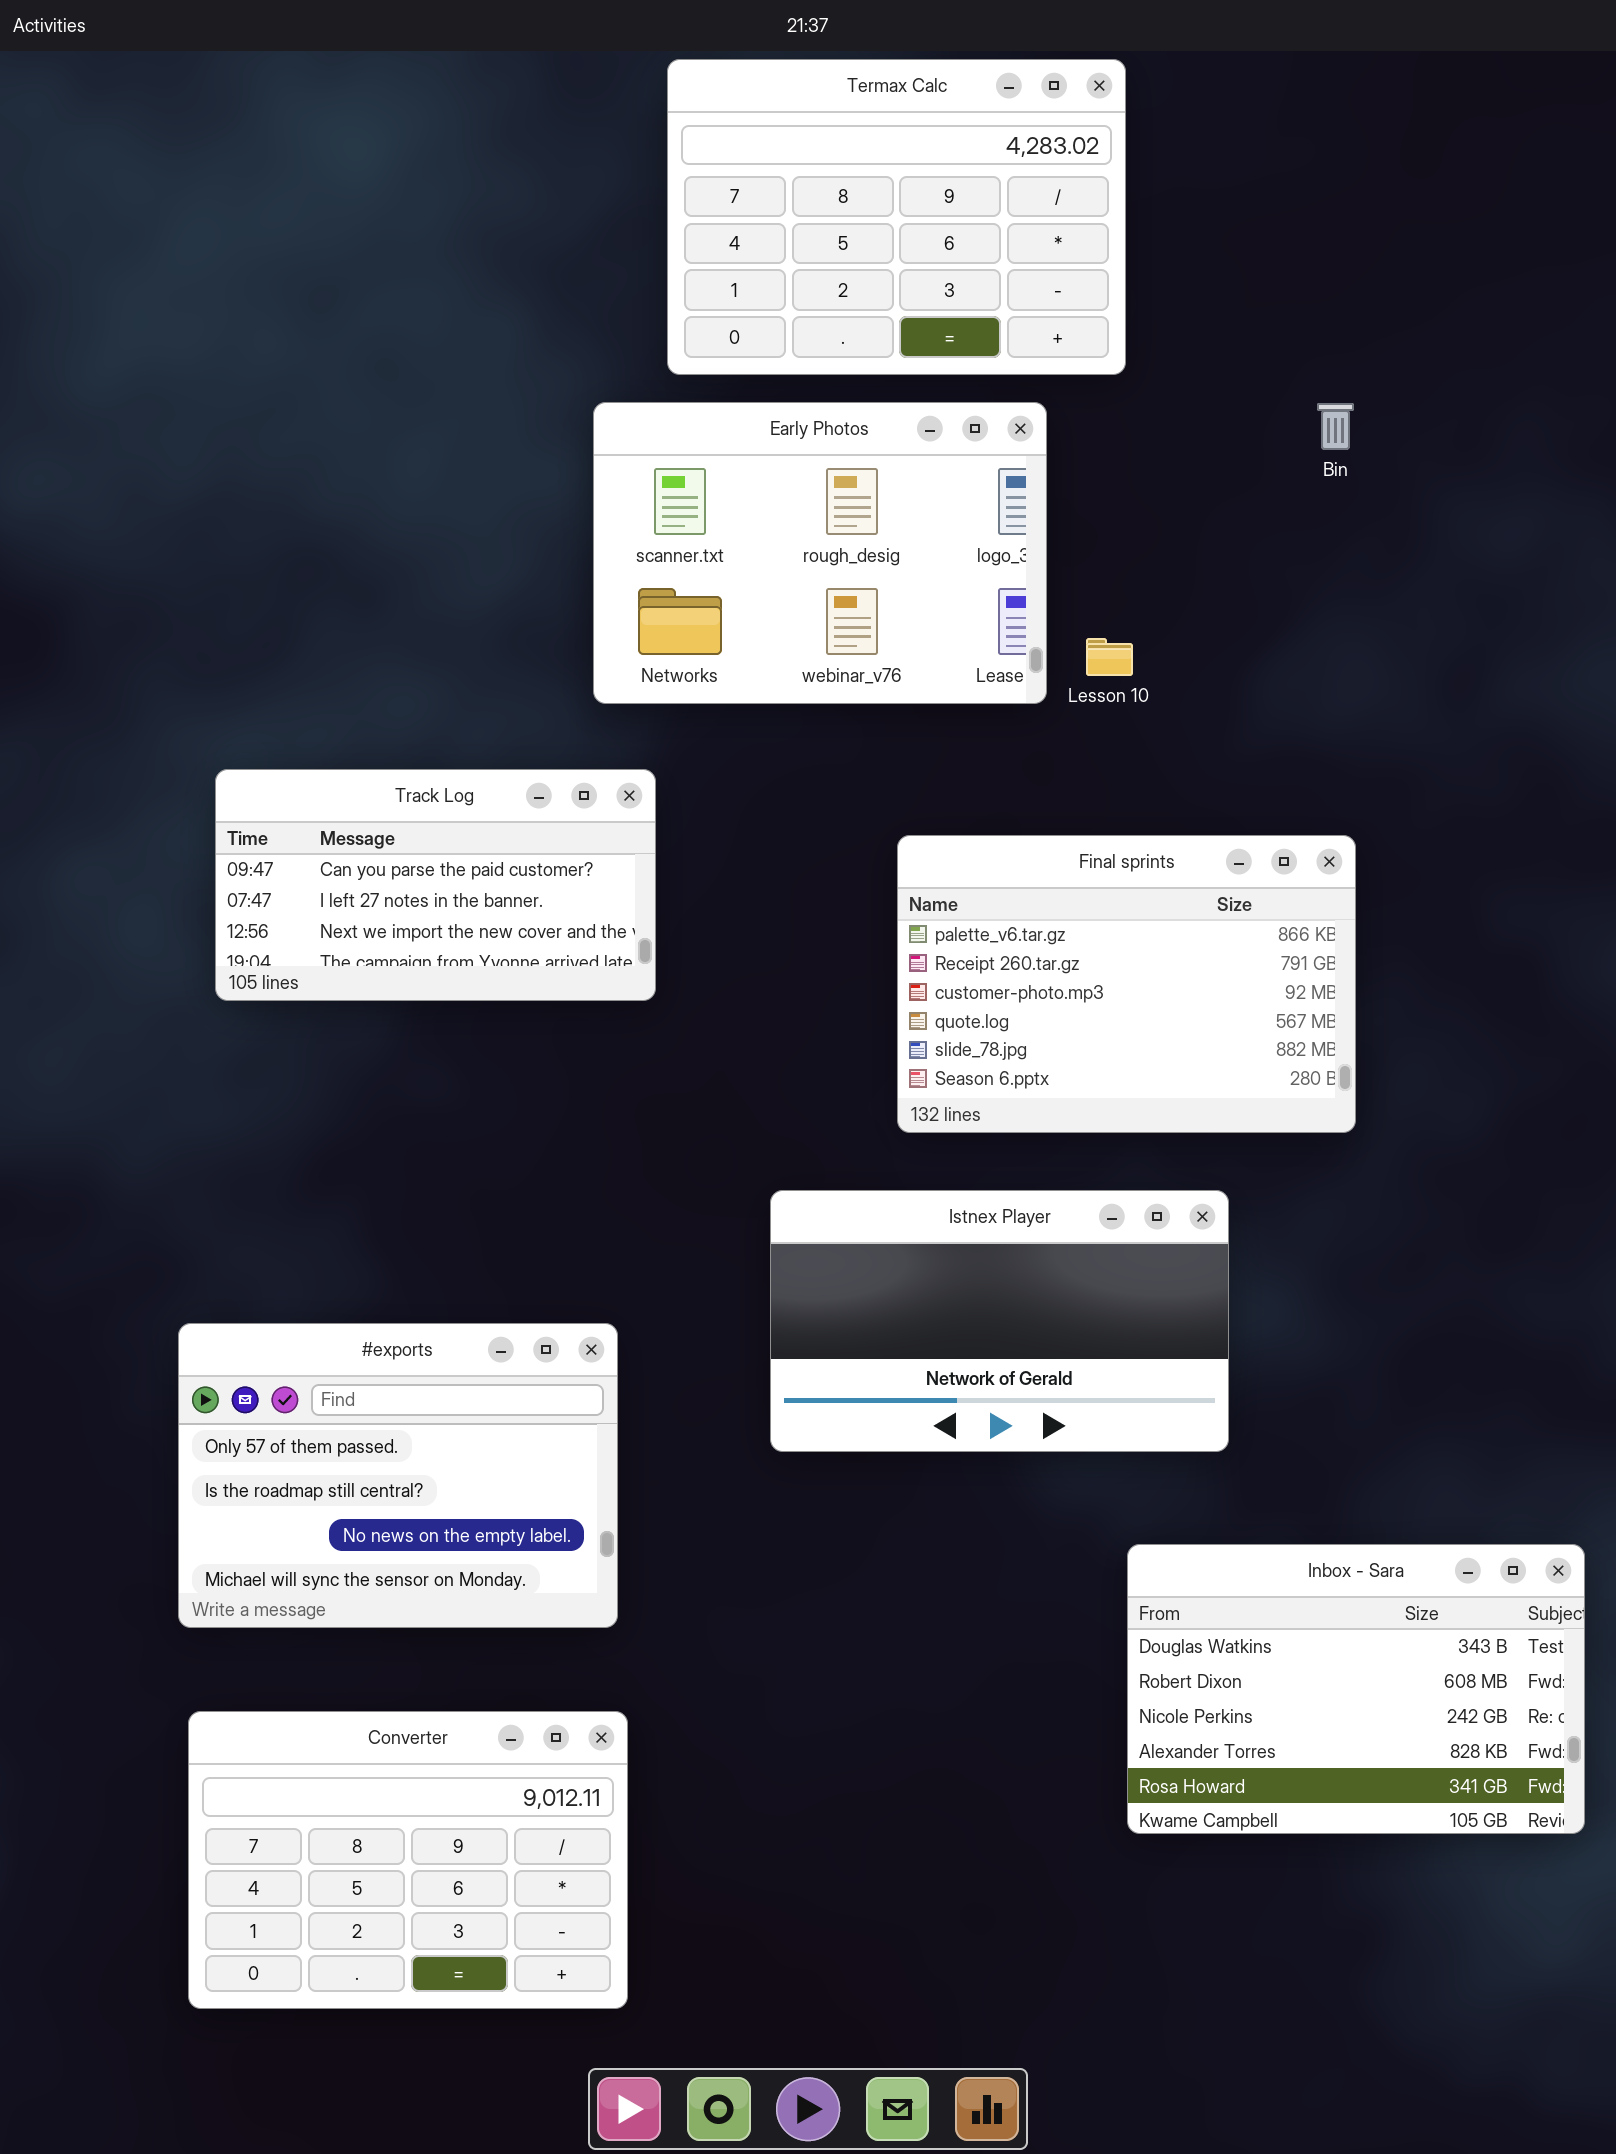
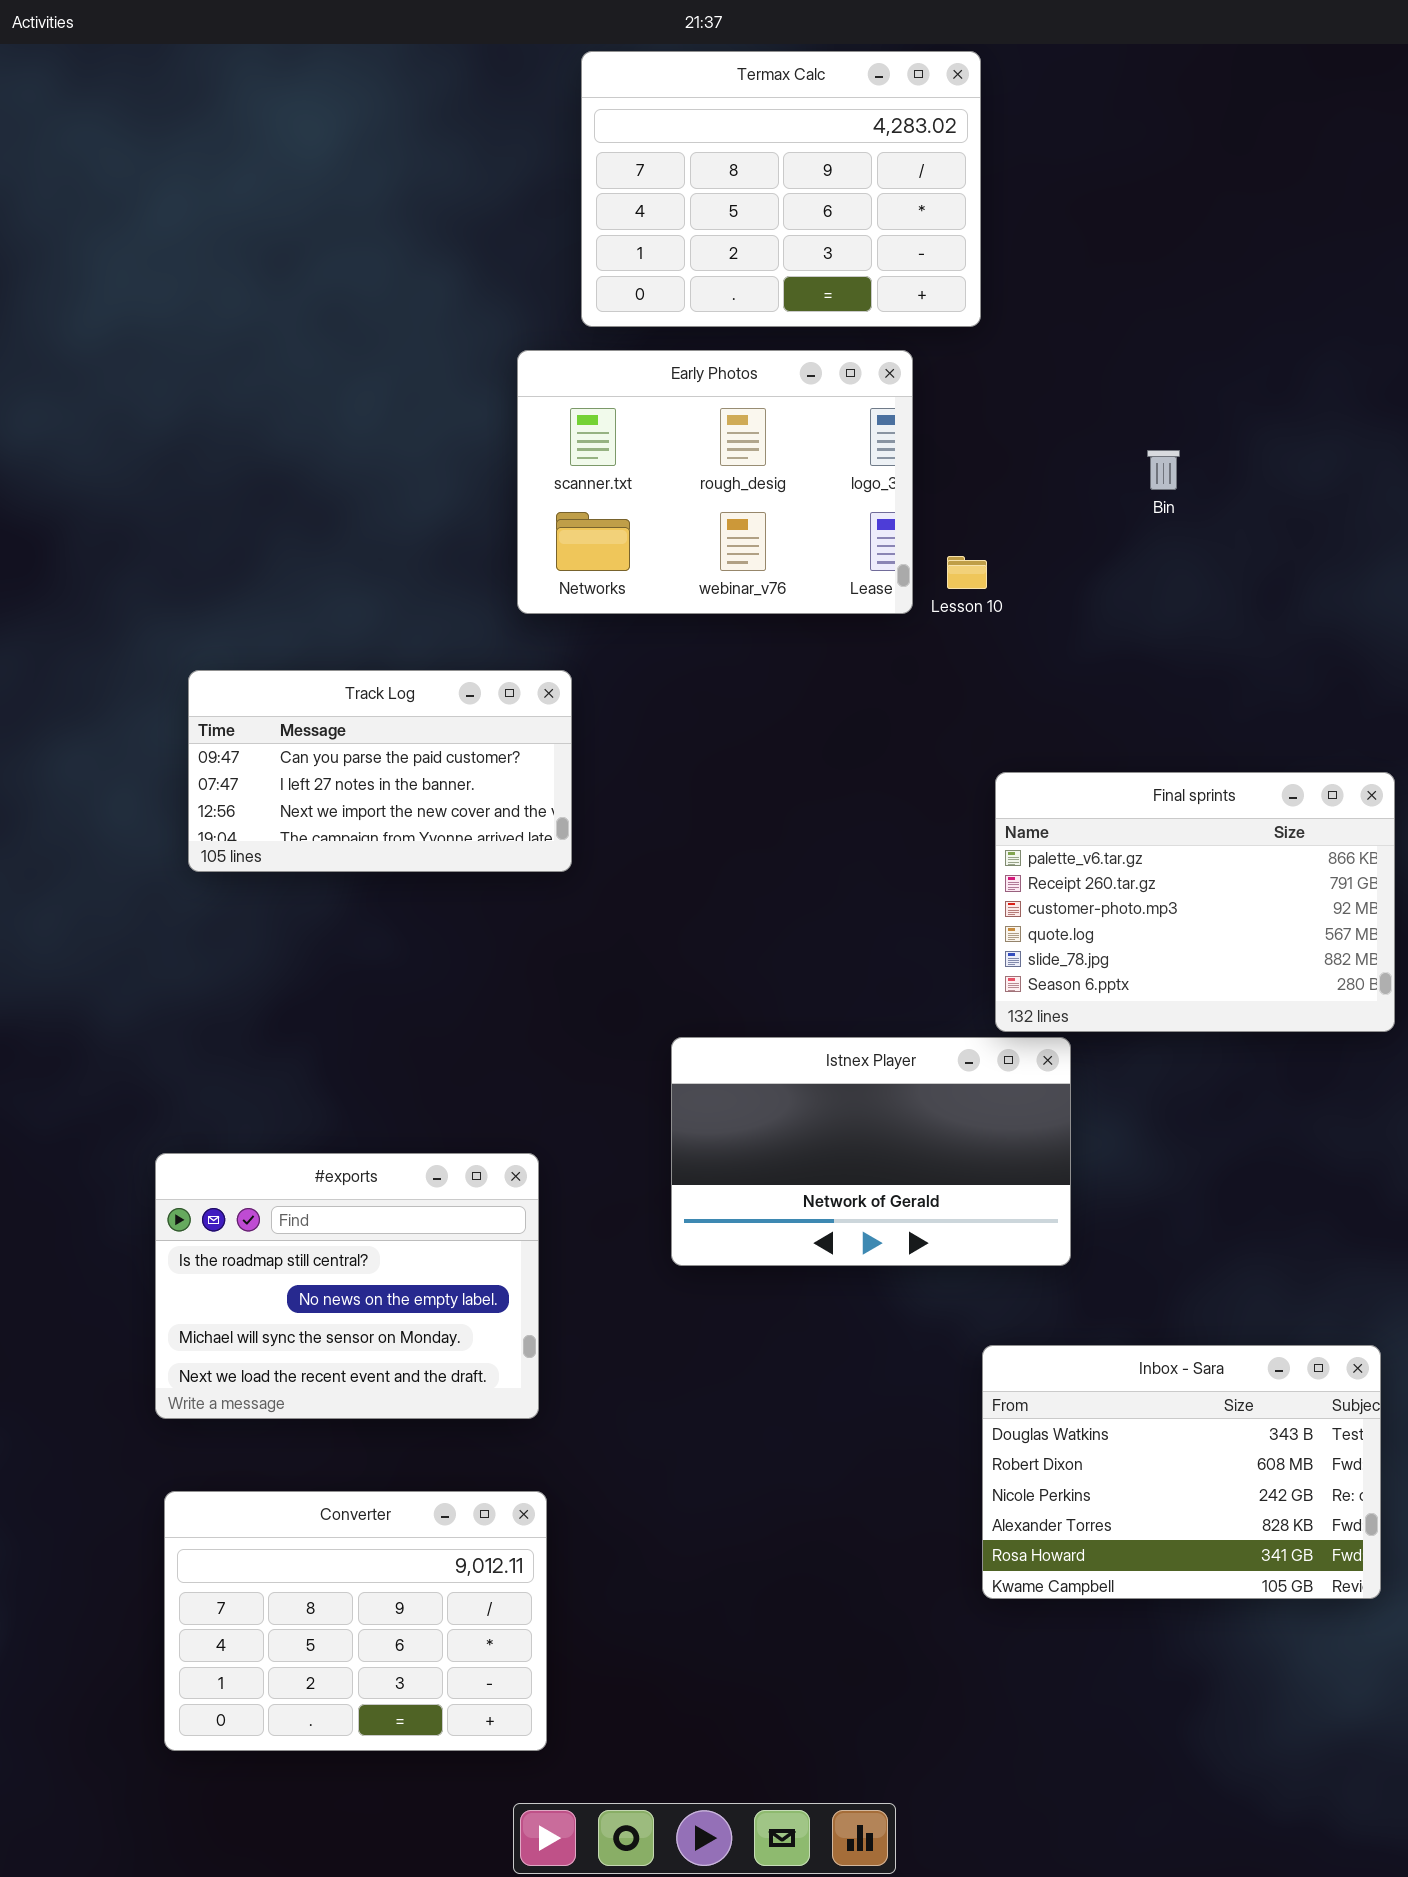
Bin: [1317,403,1354,450] -> [1147,450,1180,490], moved
Final sprints: [897,835,1356,1133] -> [995,772,1395,1032], moved
#exports: [178,1323,618,1628] -> [155,1153,539,1419], scrolled down 1 row

